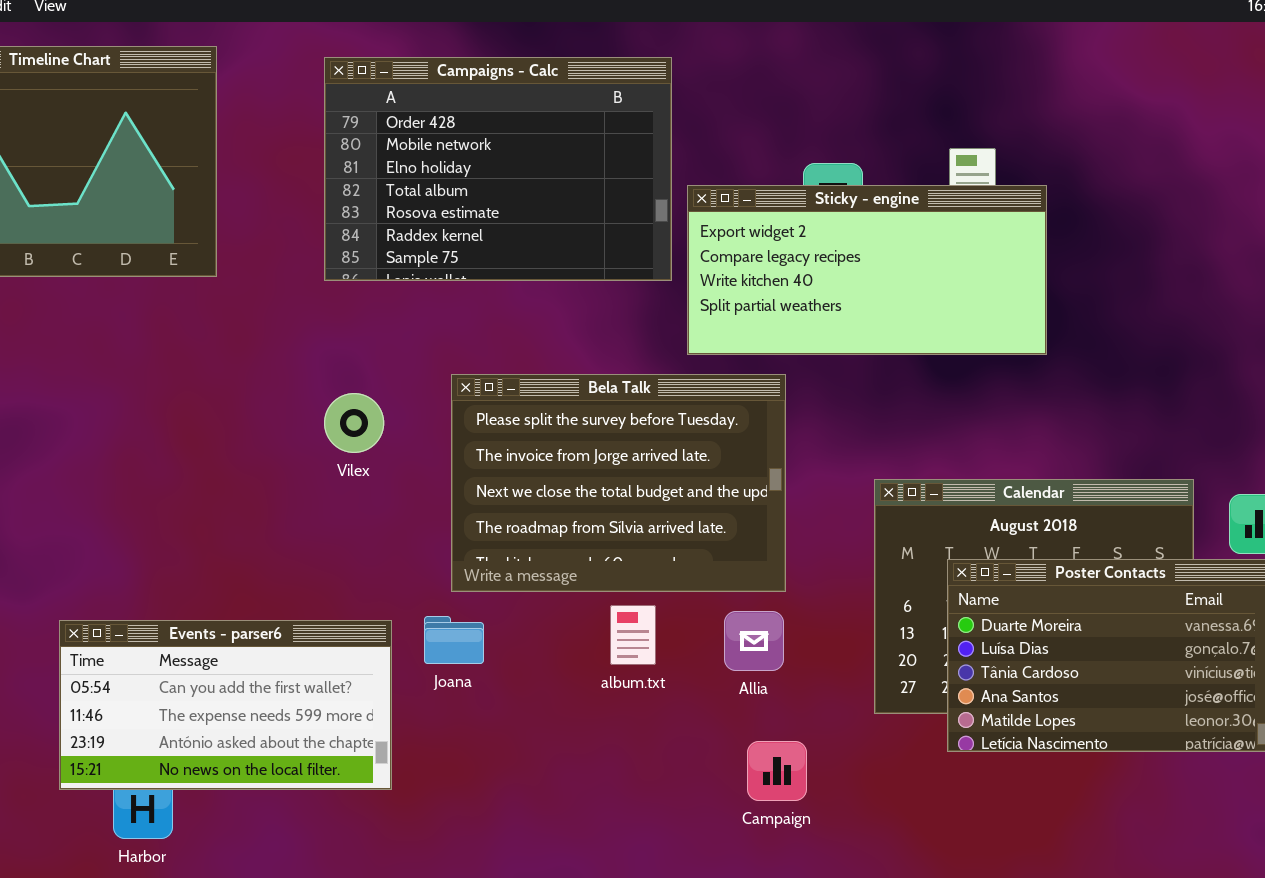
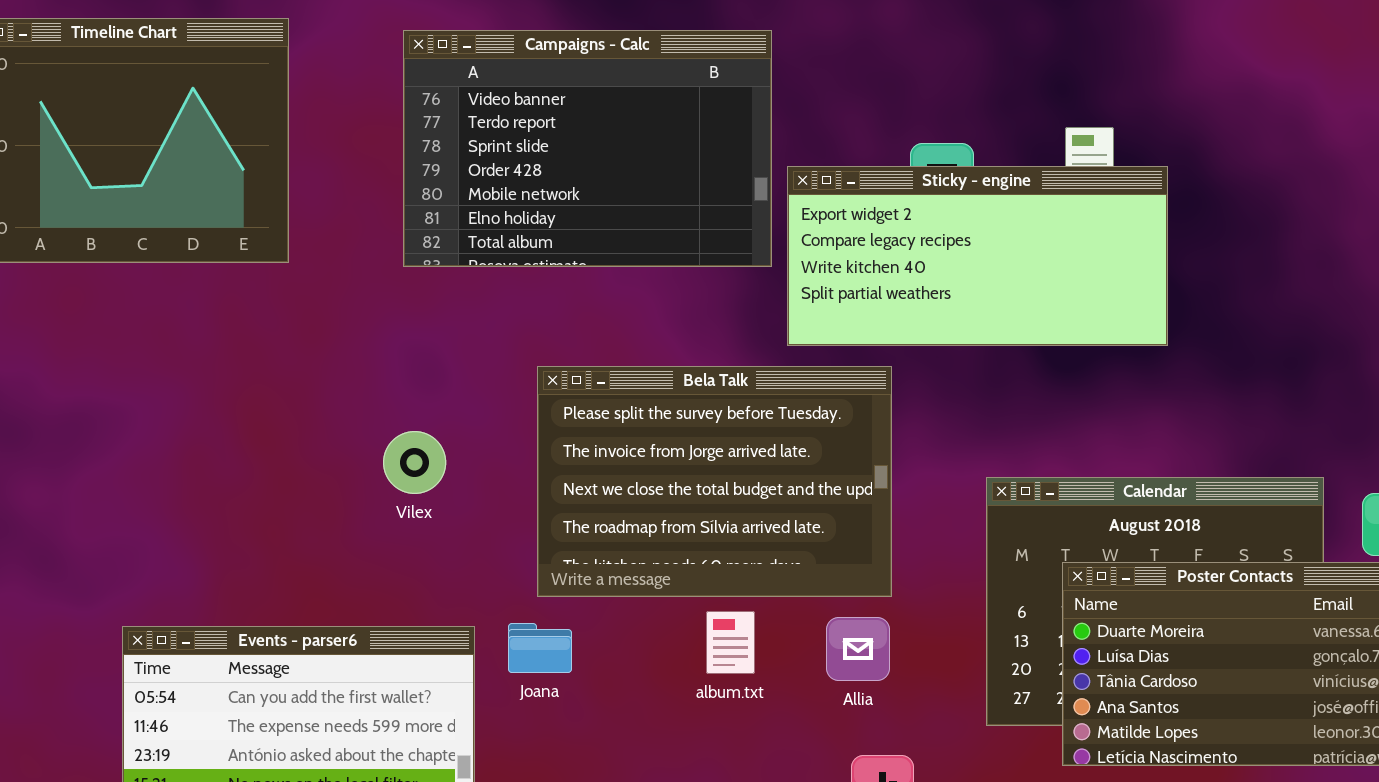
Campaigns - Calc: [324,57,672,281] -> [403,30,772,267], scrolled up 3 rows
Vilex: [324,393,384,453] -> [383,431,446,494], moved

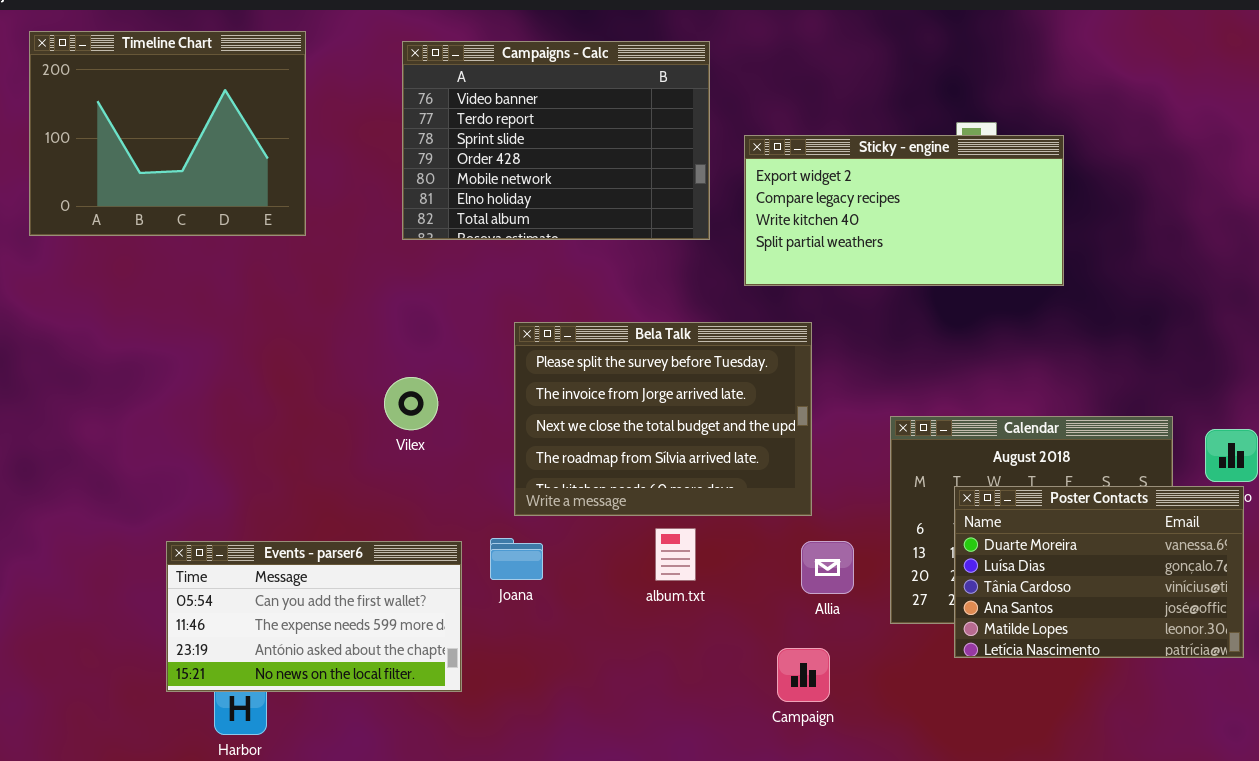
Sticky - engine: [787,166,1168,346] -> [744,135,1064,286], moved
Allia: [826,617,890,681] -> [801,541,854,594], moved

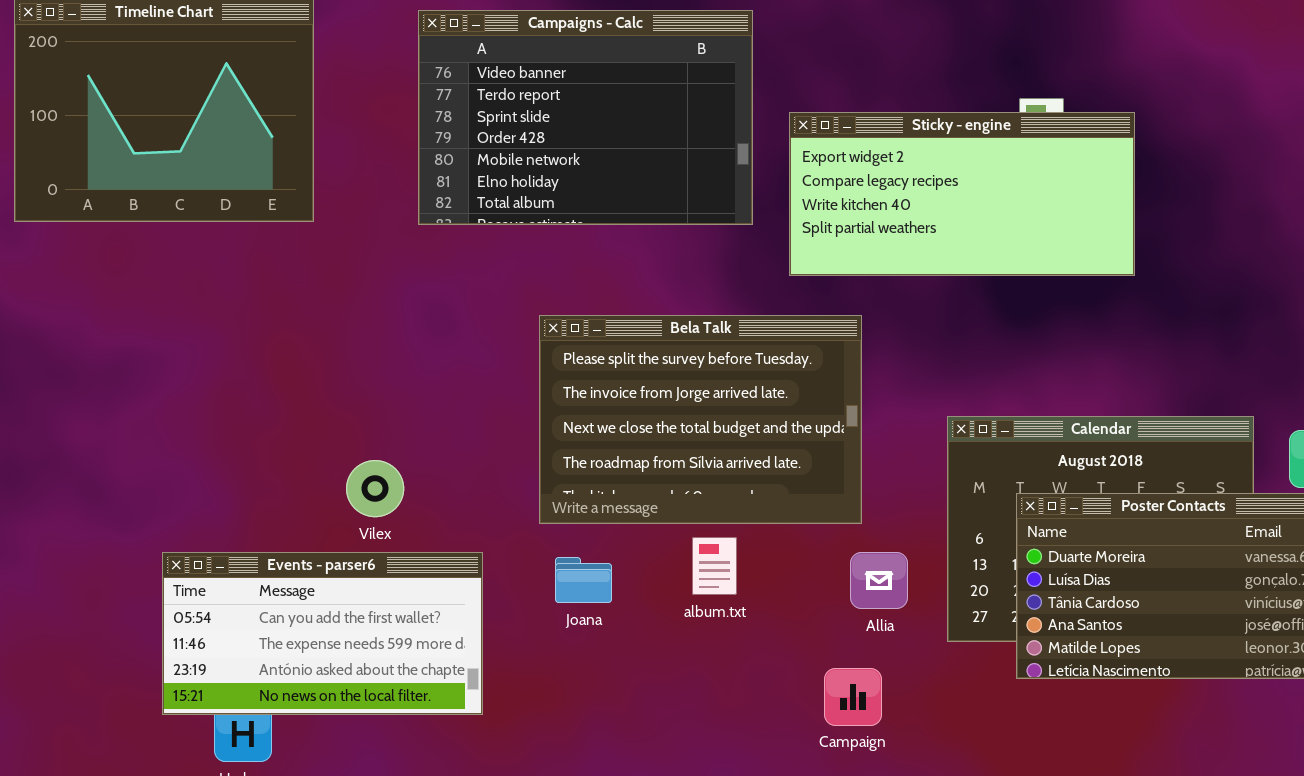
Vilex: [384,377,438,430] -> [346,460,404,517], moved
Joana: [490,538,543,580] -> [555,557,612,603], moved

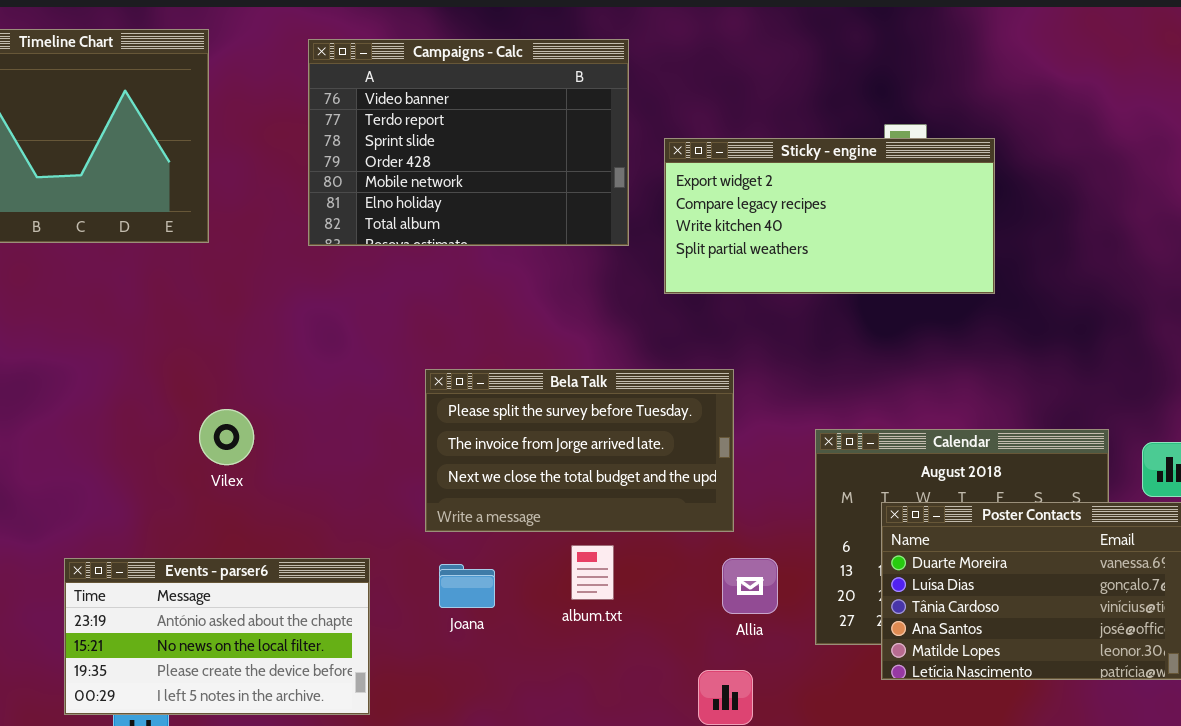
Bela Talk: [539,315,862,524] -> [425,369,734,532], resized
Vilex: [346,460,404,517] -> [199,409,254,465], moved
Events - parser6: [162,552,483,715] -> [64,558,370,715], scrolled down 2 rows

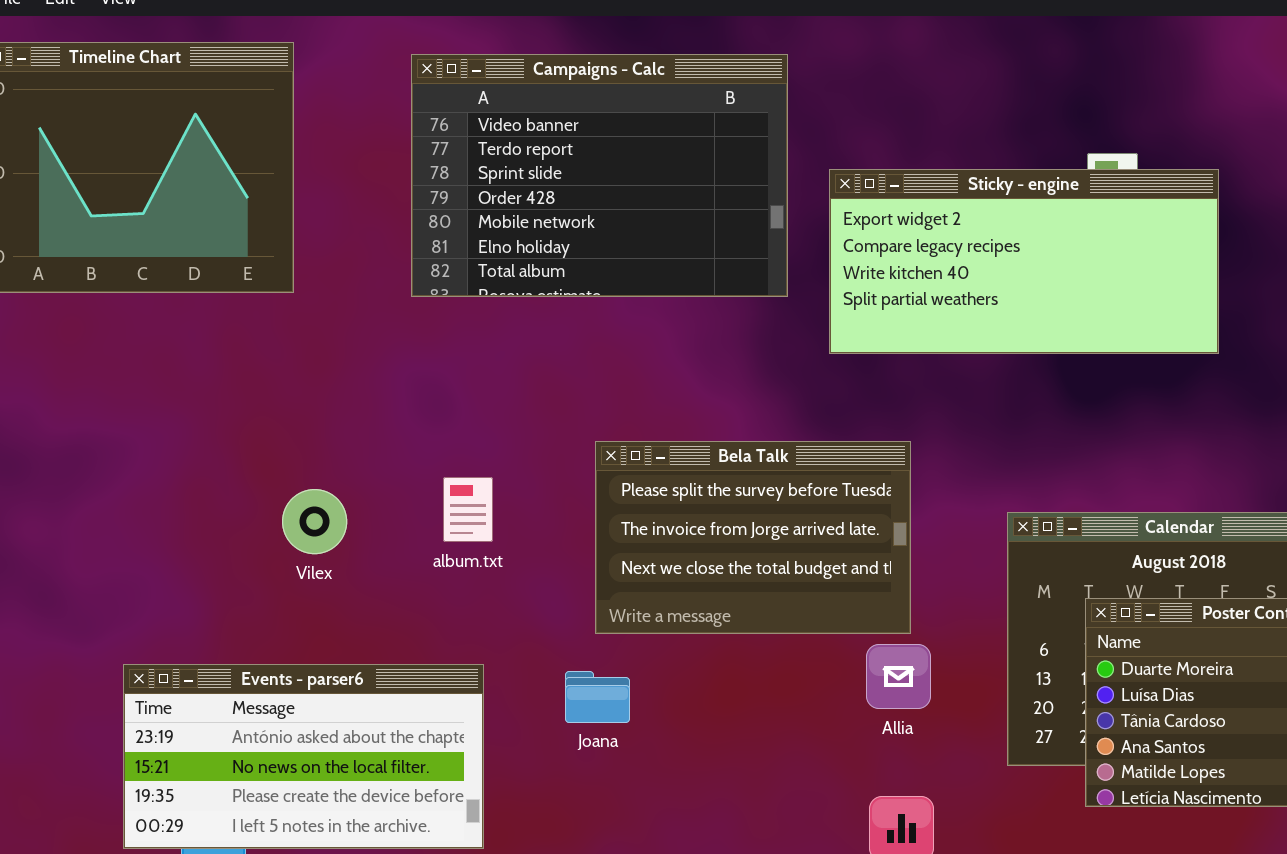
Bela Talk: [425,369,734,532] -> [595,441,911,634], resized
album.txt: [571,545,614,600] -> [443,477,493,542], moved
Allia: [722,558,778,614] -> [866,644,931,709], moved

